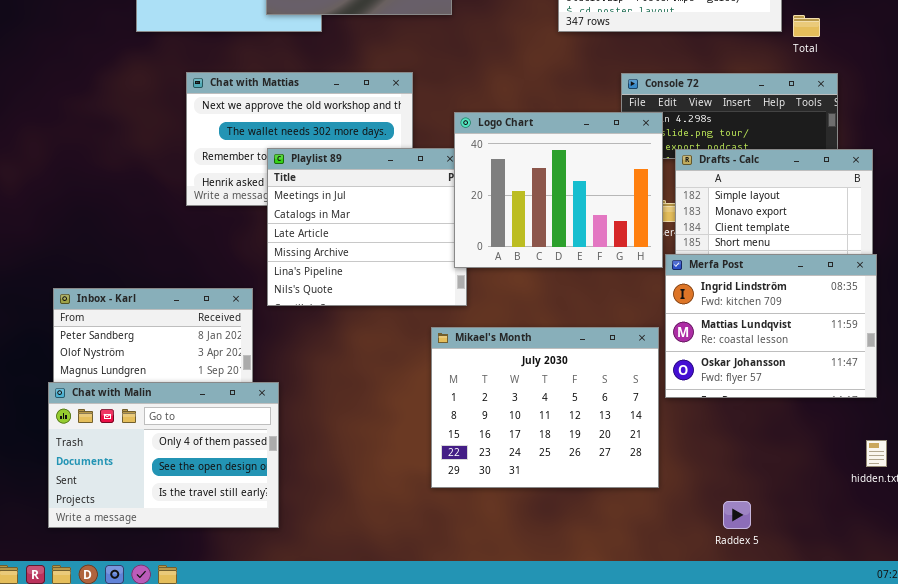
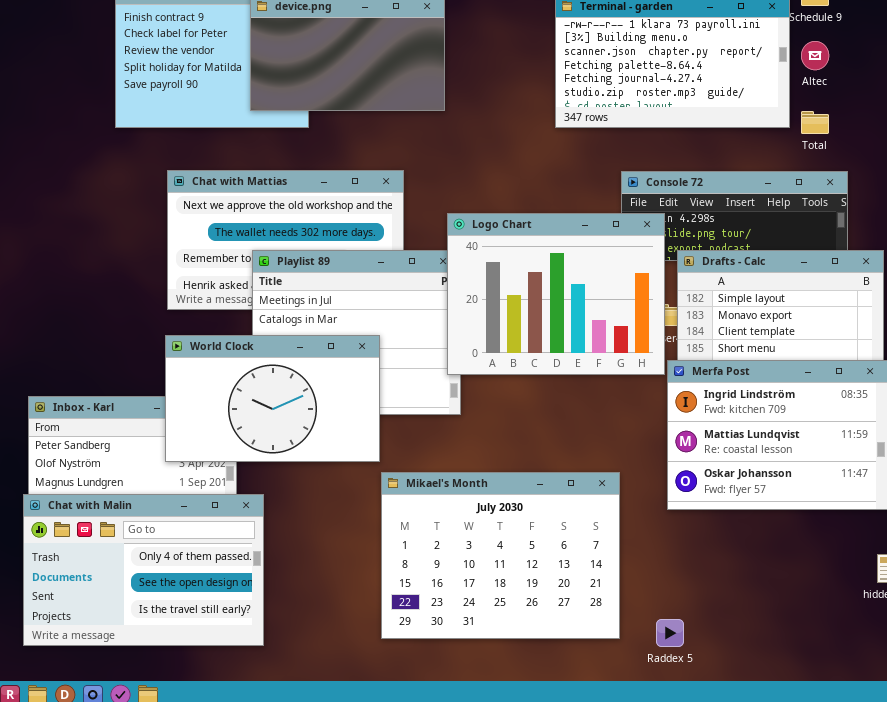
World Clock: none -> [165,335,380,462], opened
Mikael's Month: [431,327,659,488] -> [381,472,620,639], moved
Raddex 5: [723,501,751,529] -> [656,619,684,647], moved

